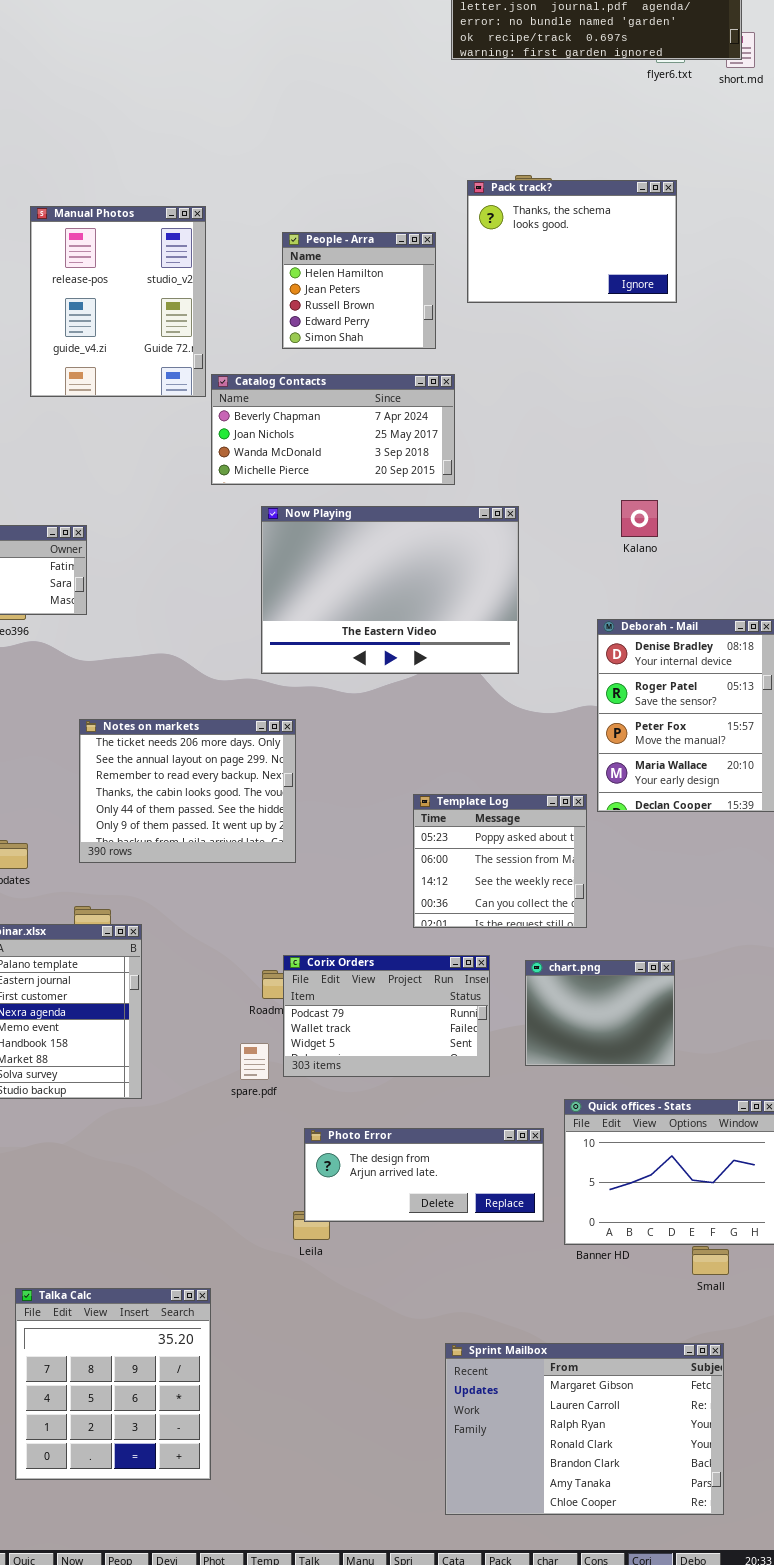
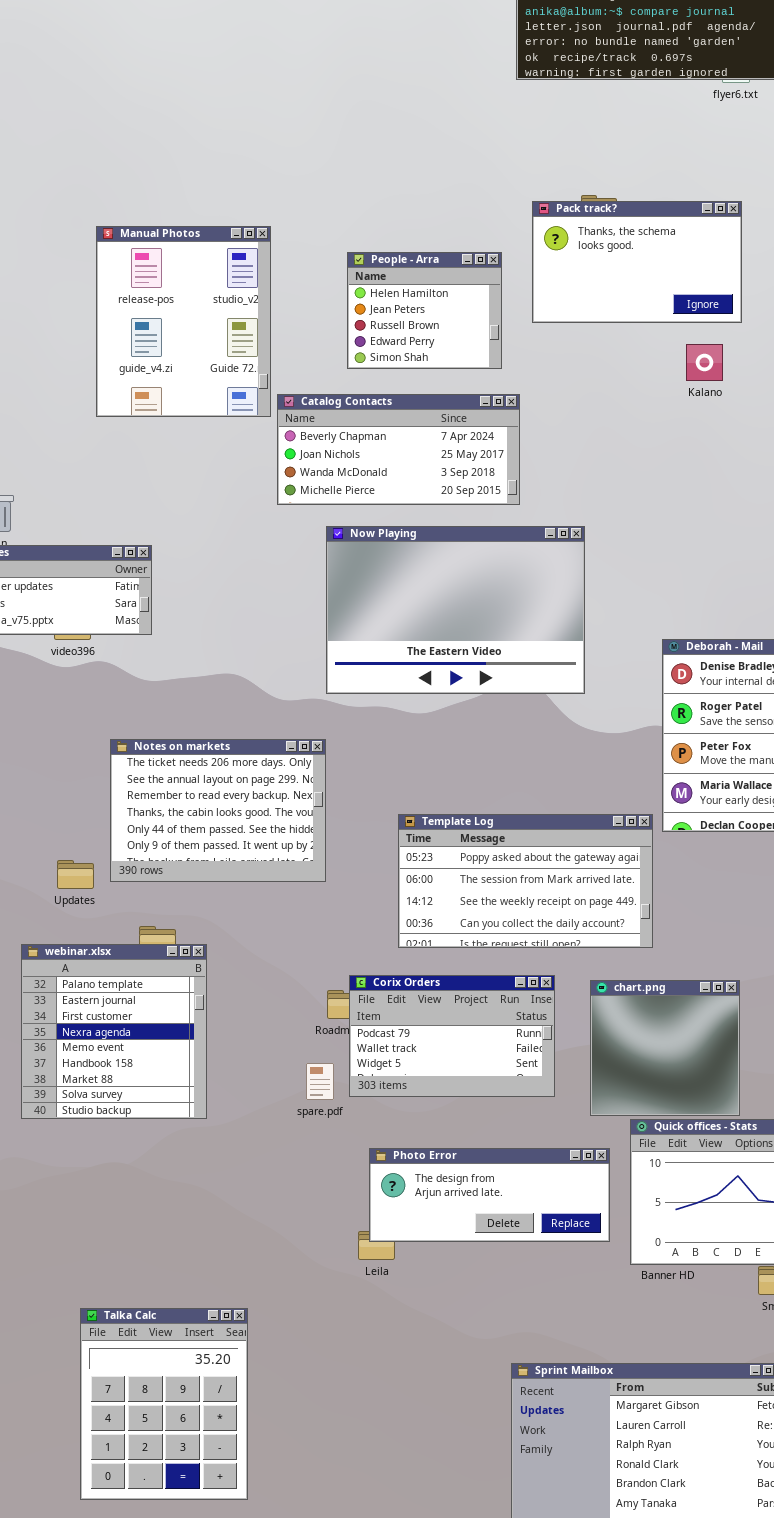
Kalano: [621,500,658,537] -> [686,344,723,381], moved
Notes on markets: [79,719,296,863] -> [110,739,326,882], moved
Template Log: [413,794,587,928] -> [398,814,653,948], resized
chart.png: [525,960,675,1066] -> [590,980,740,1116], resized
Talka Calc: [15,1288,211,1480] -> [80,1308,248,1500], resized

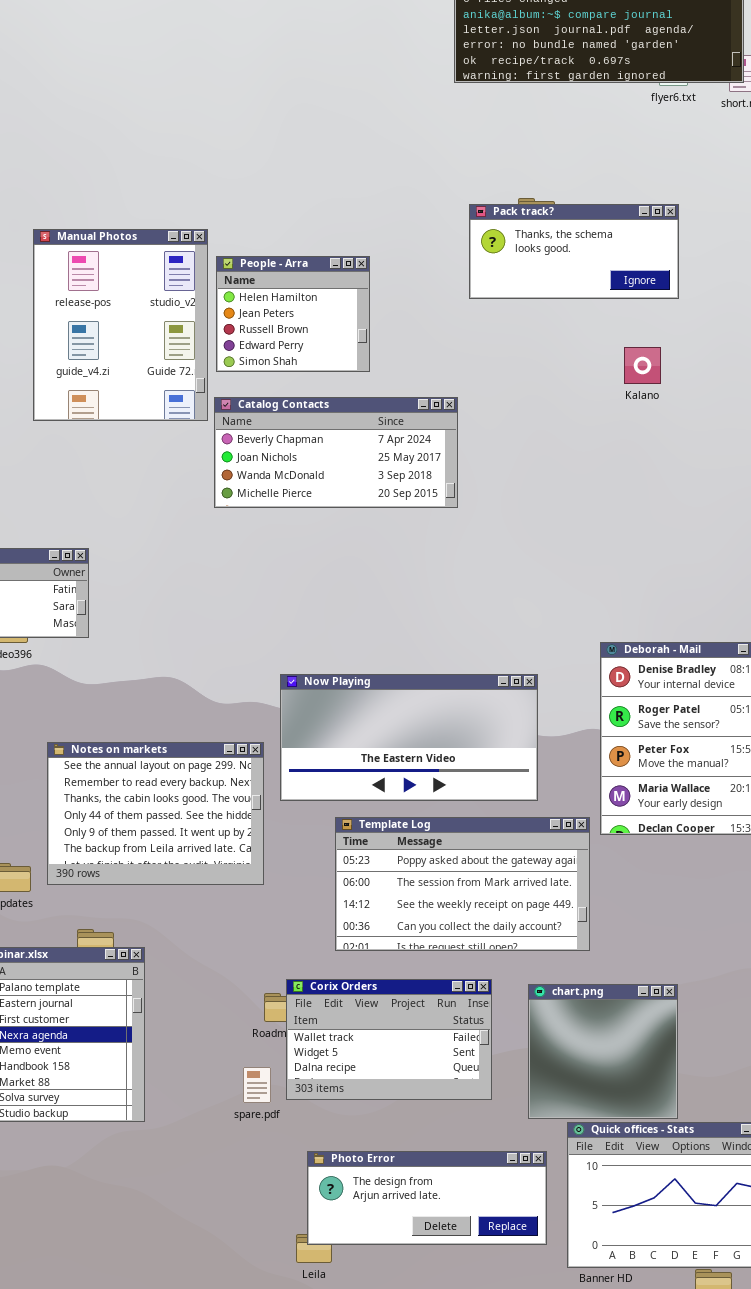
Pack track?: [532,201,742,323] -> [469,204,679,299], resized
People - Arra: [347,252,502,369] -> [216,256,370,372], moved
Now Playing: [326,526,585,694] -> [280,674,538,801], moved, resized
Notes on markets: [110,739,326,882] -> [47,742,264,885], scrolled down 1 row
Corix Orders: [349,975,555,1097] -> [286,979,492,1100], scrolled down 1 row

